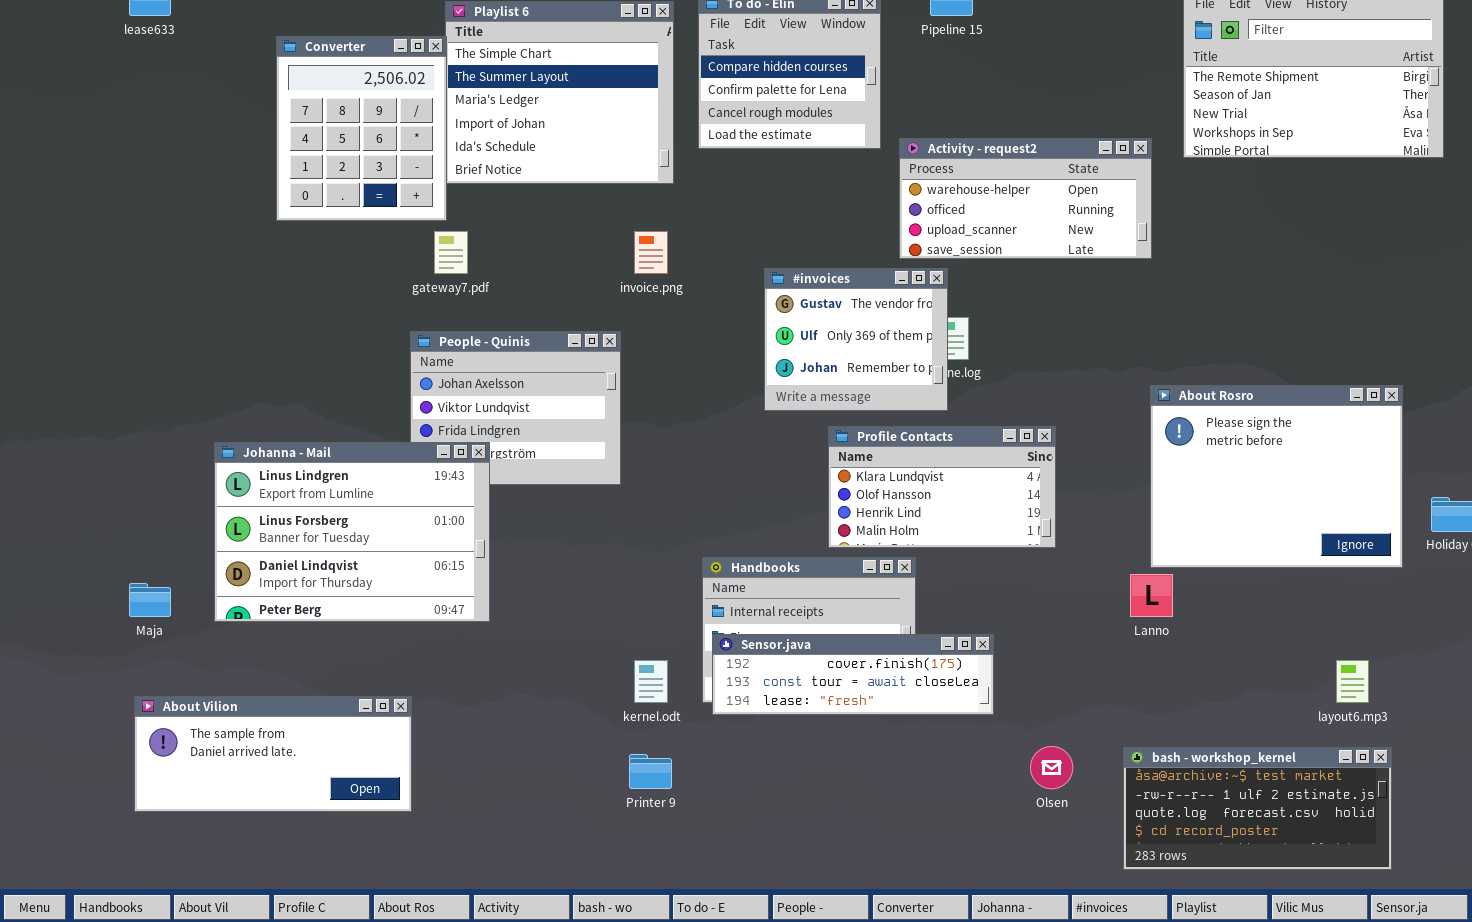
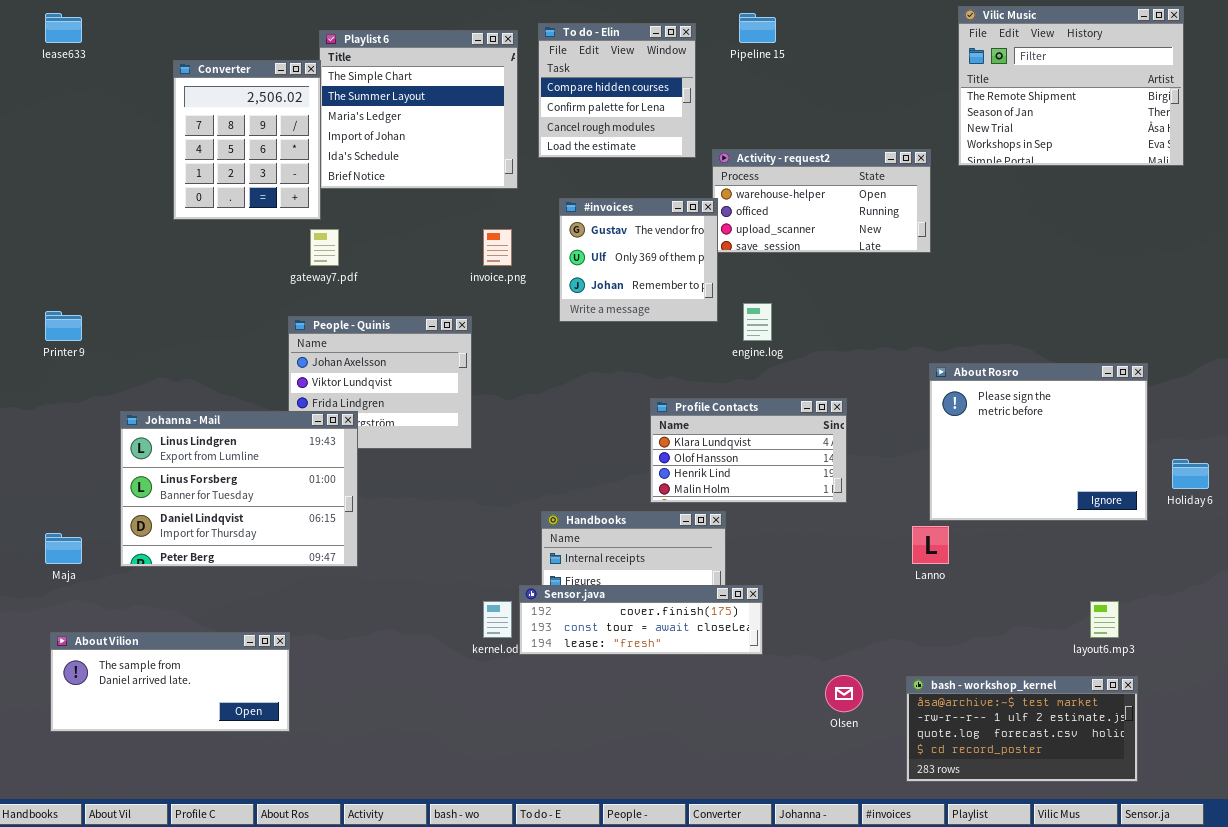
#invoices: [764,268,948,411] -> [559,198,718,322], moved
Sensor.java: [712,634,994,715] -> [519,585,763,655], moved
Printer 9: [629,754,672,789] -> [45,311,82,341], moved

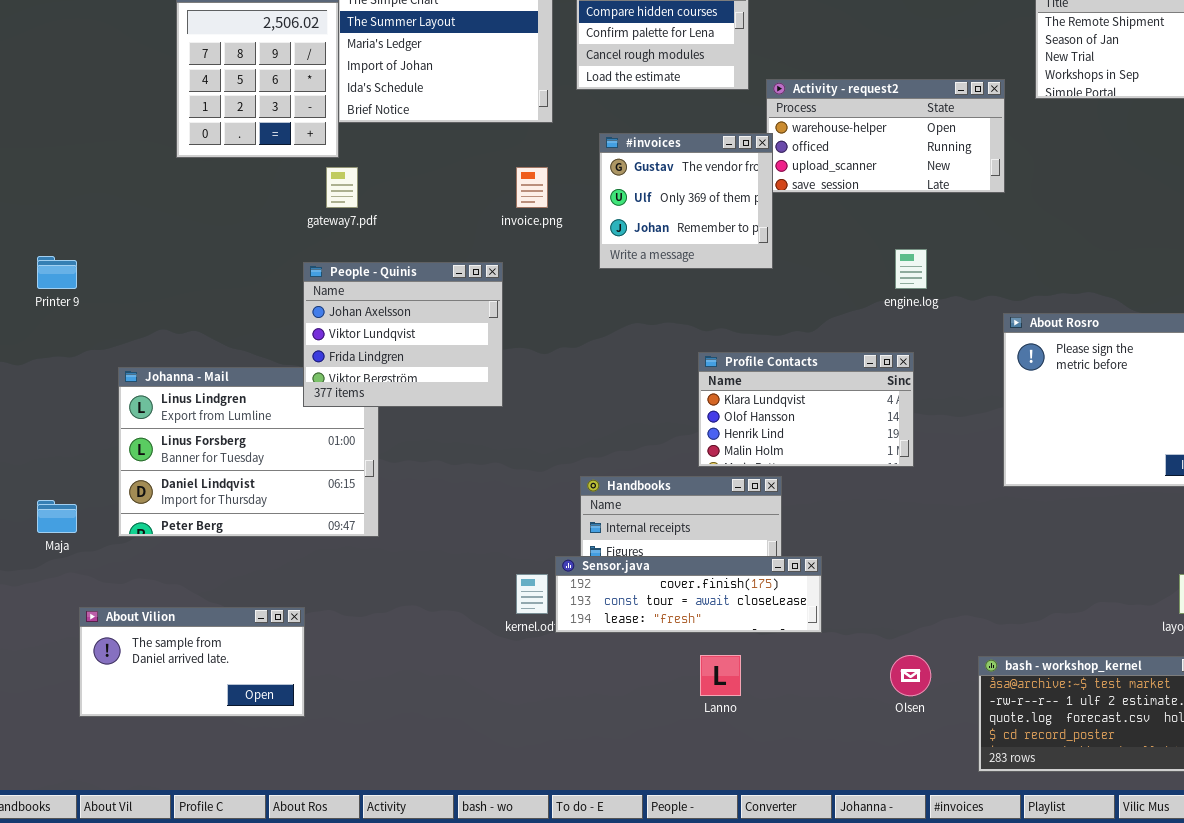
engine.log: [743,303,772,341] -> [895,249,927,289], moved
People - Quinis: [288,316,472,449] -> [303,262,503,407], raised
Lanno: [912,526,949,564] -> [700,655,741,696], moved
About Vilion: [50,632,290,732] -> [79,607,305,717], resized

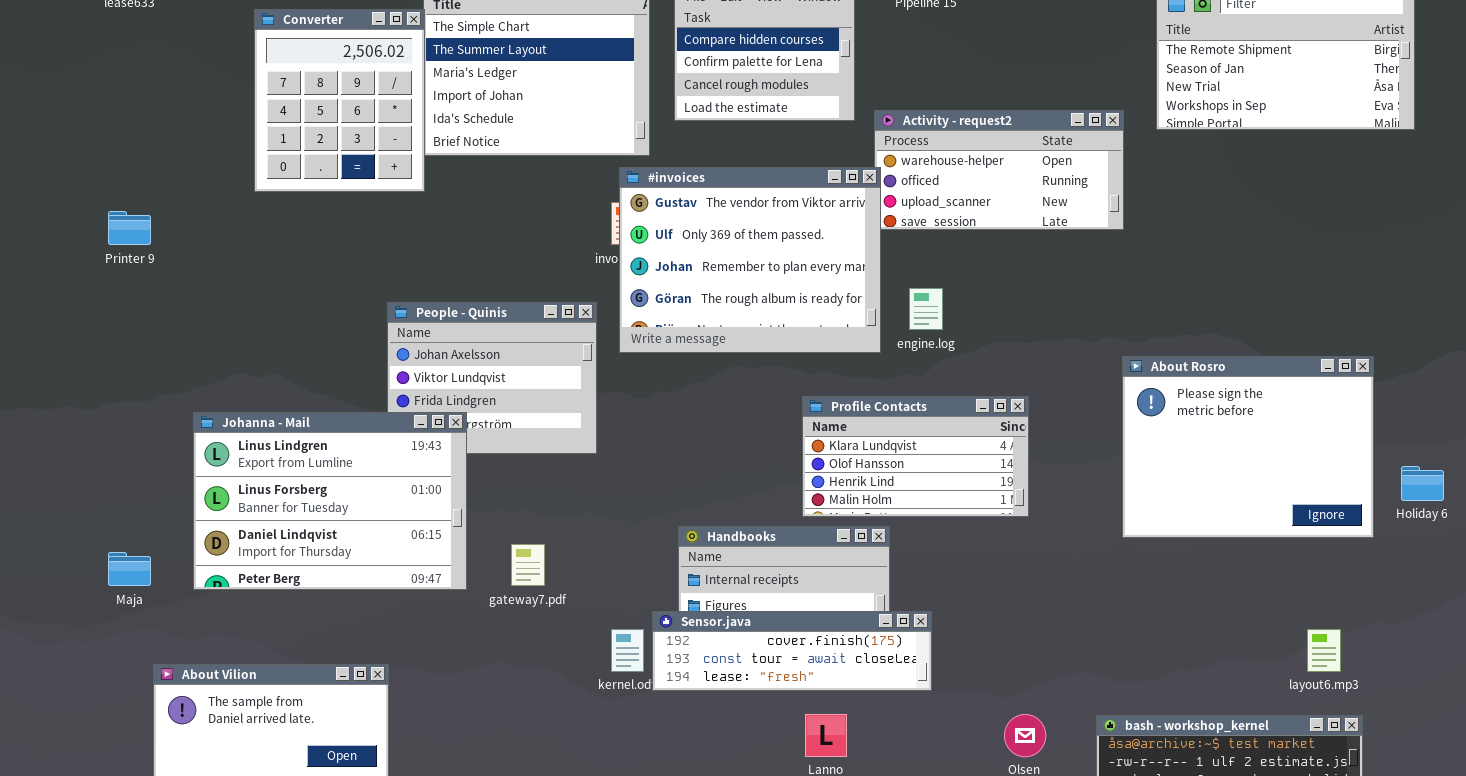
#invoices: [599,133,773,269] -> [619,167,881,353], resized
gateway7.pdf: [326,167,358,208] -> [511,544,545,586], moved
engine.log: [895,249,927,289] -> [909,288,943,330], moved
Printer 9: [37,256,77,289] -> [108,211,151,245], moved
Johanna - Mail: [118,367,379,537] -> [193,412,467,590], raised

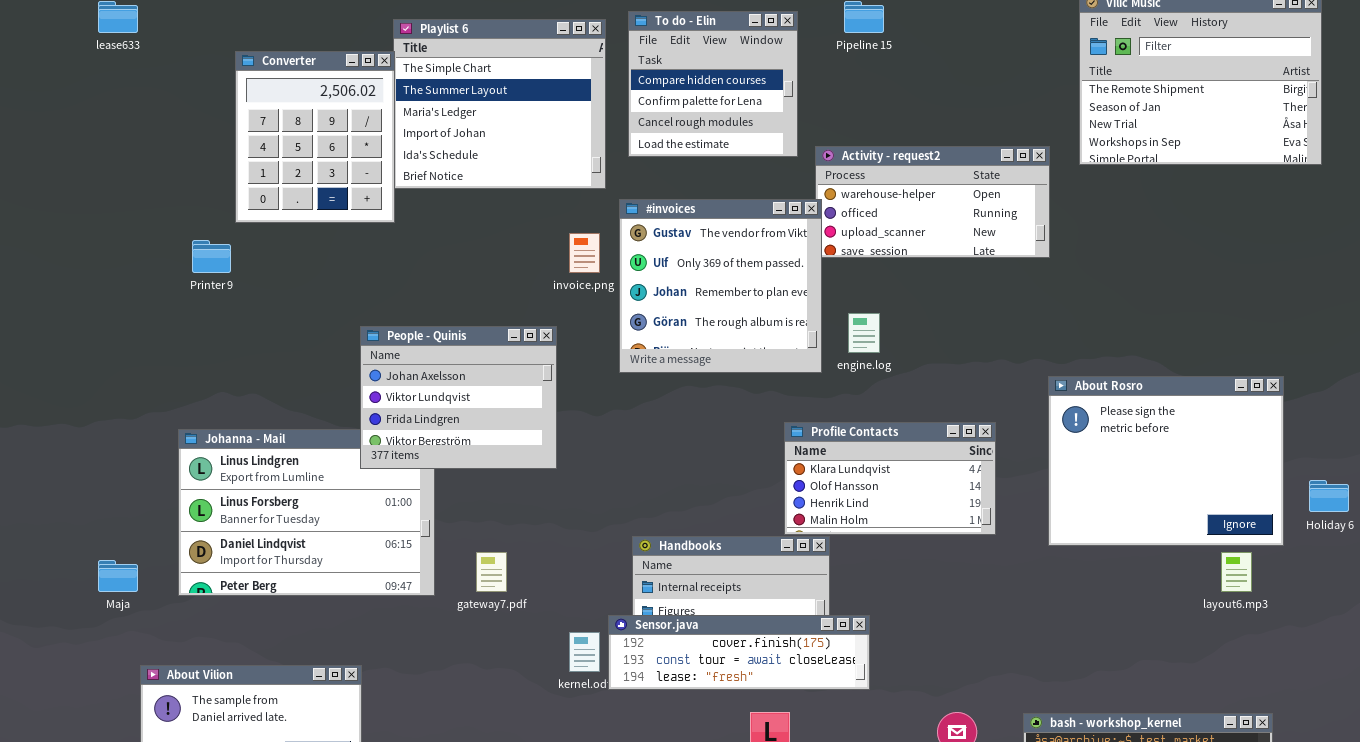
#invoices: [619,167,881,353] -> [619,199,822,373], resized
Printer 9: [108,211,151,245] -> [192,240,231,273], moved
People - Quinis: [387,302,597,454] -> [360,326,557,469], raised
Profile Contacts: [802,396,1029,517] -> [784,422,996,535], moved
layout6.mp3: [1307,629,1341,672] -> [1221,552,1252,592], moved

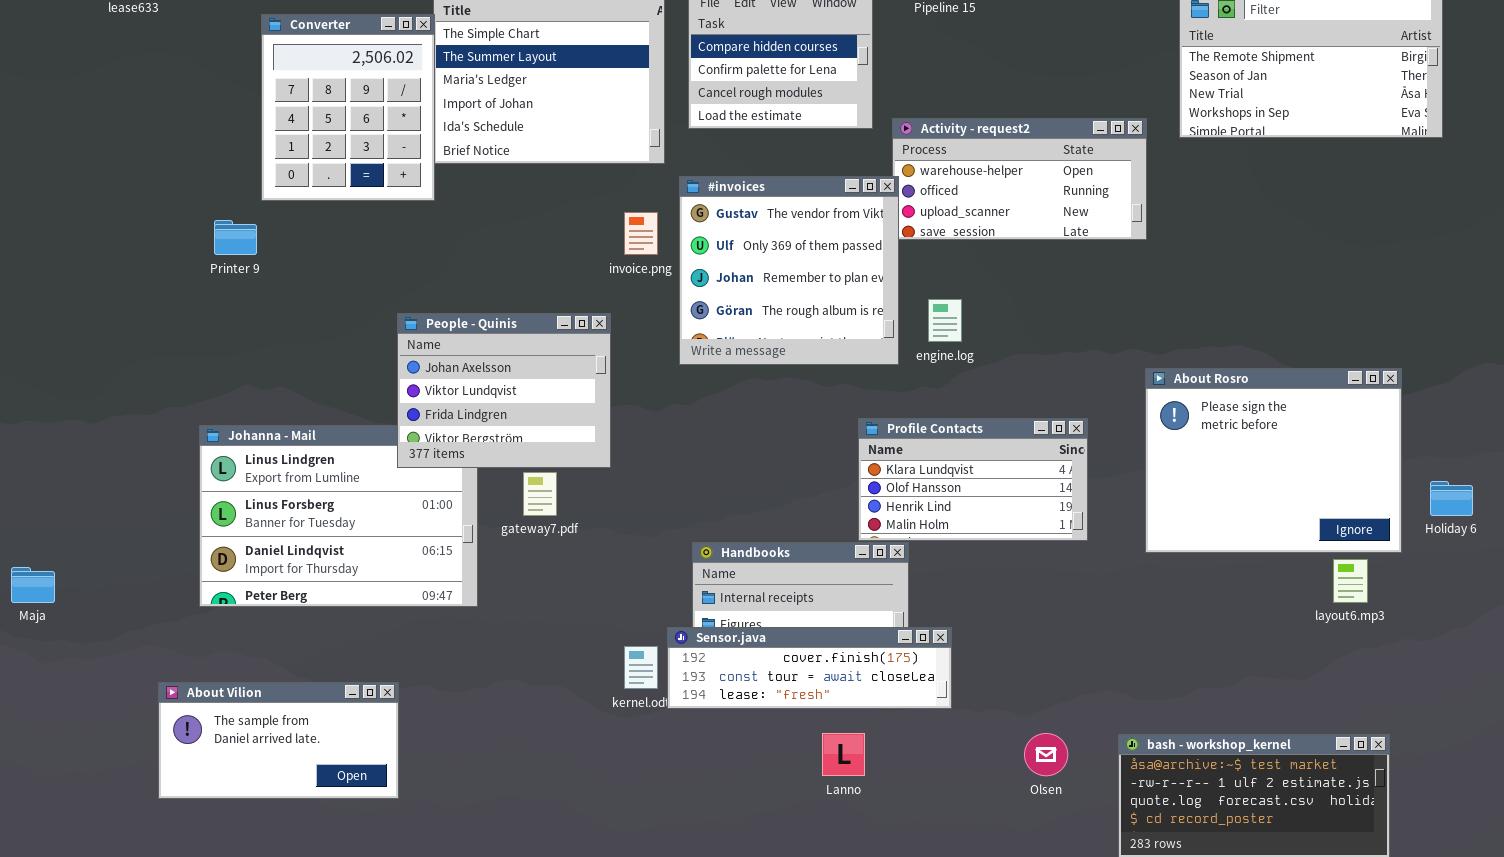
gateway7.pdf: [476,552,507,592] -> [523,472,557,516], moved
Maja: [98,560,138,592] -> [11,567,55,603], moved

